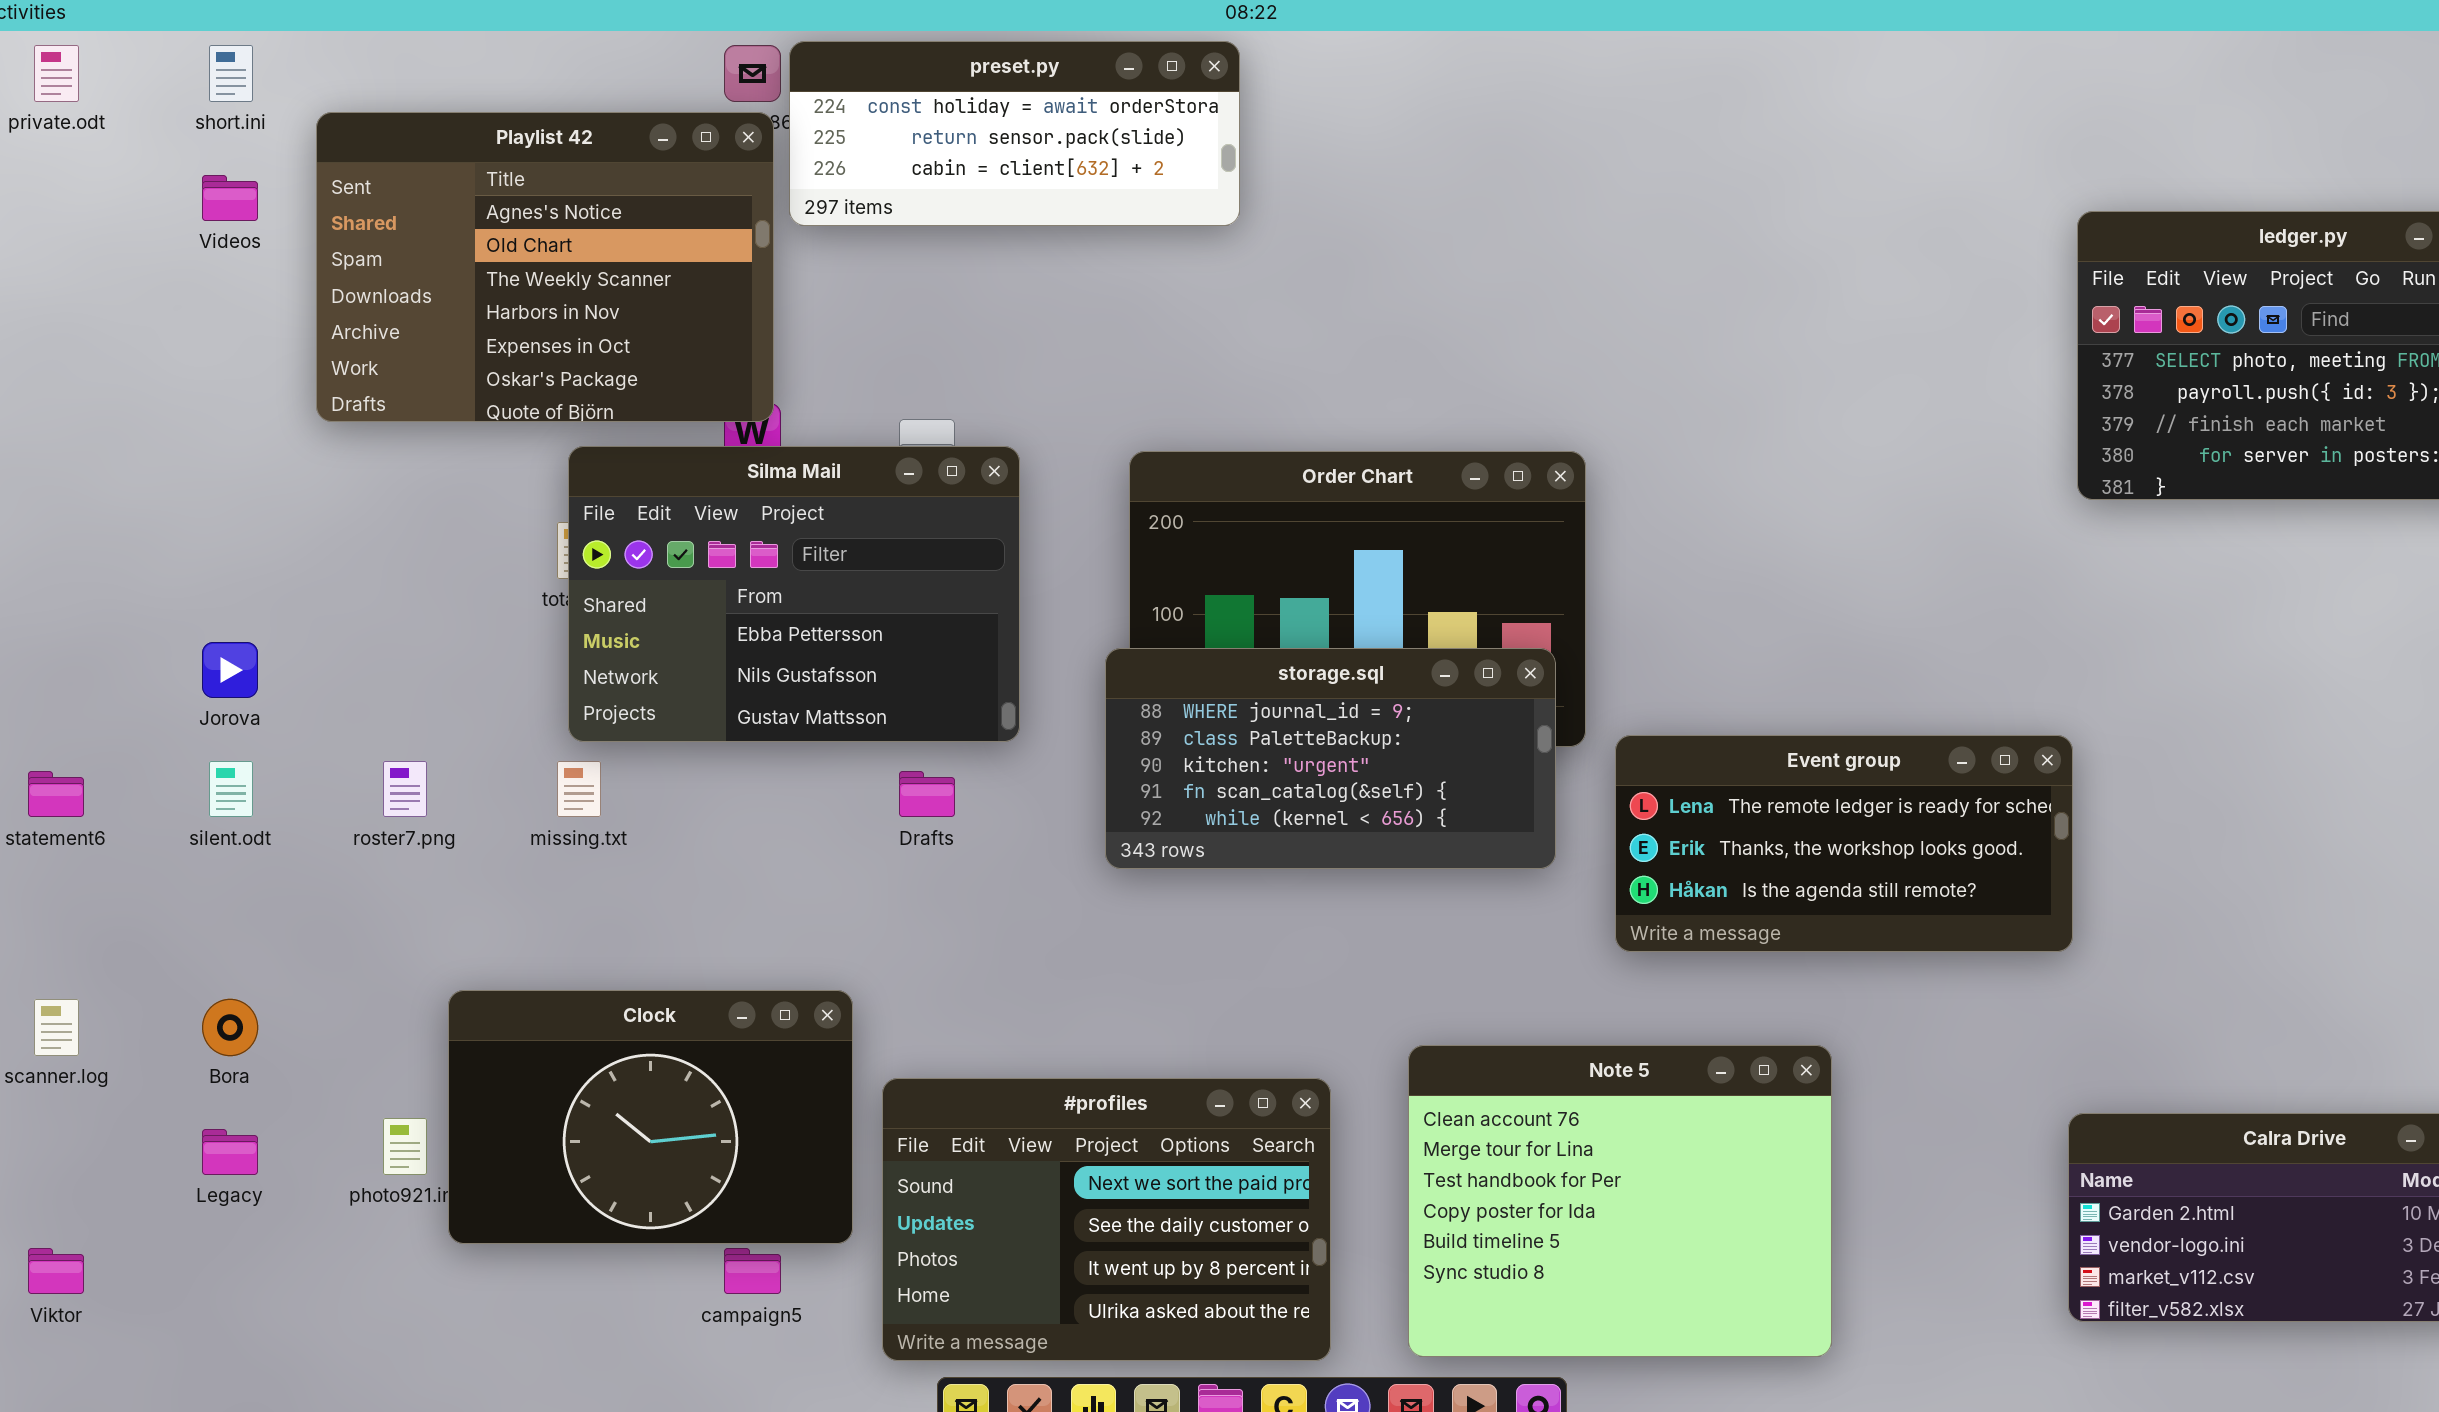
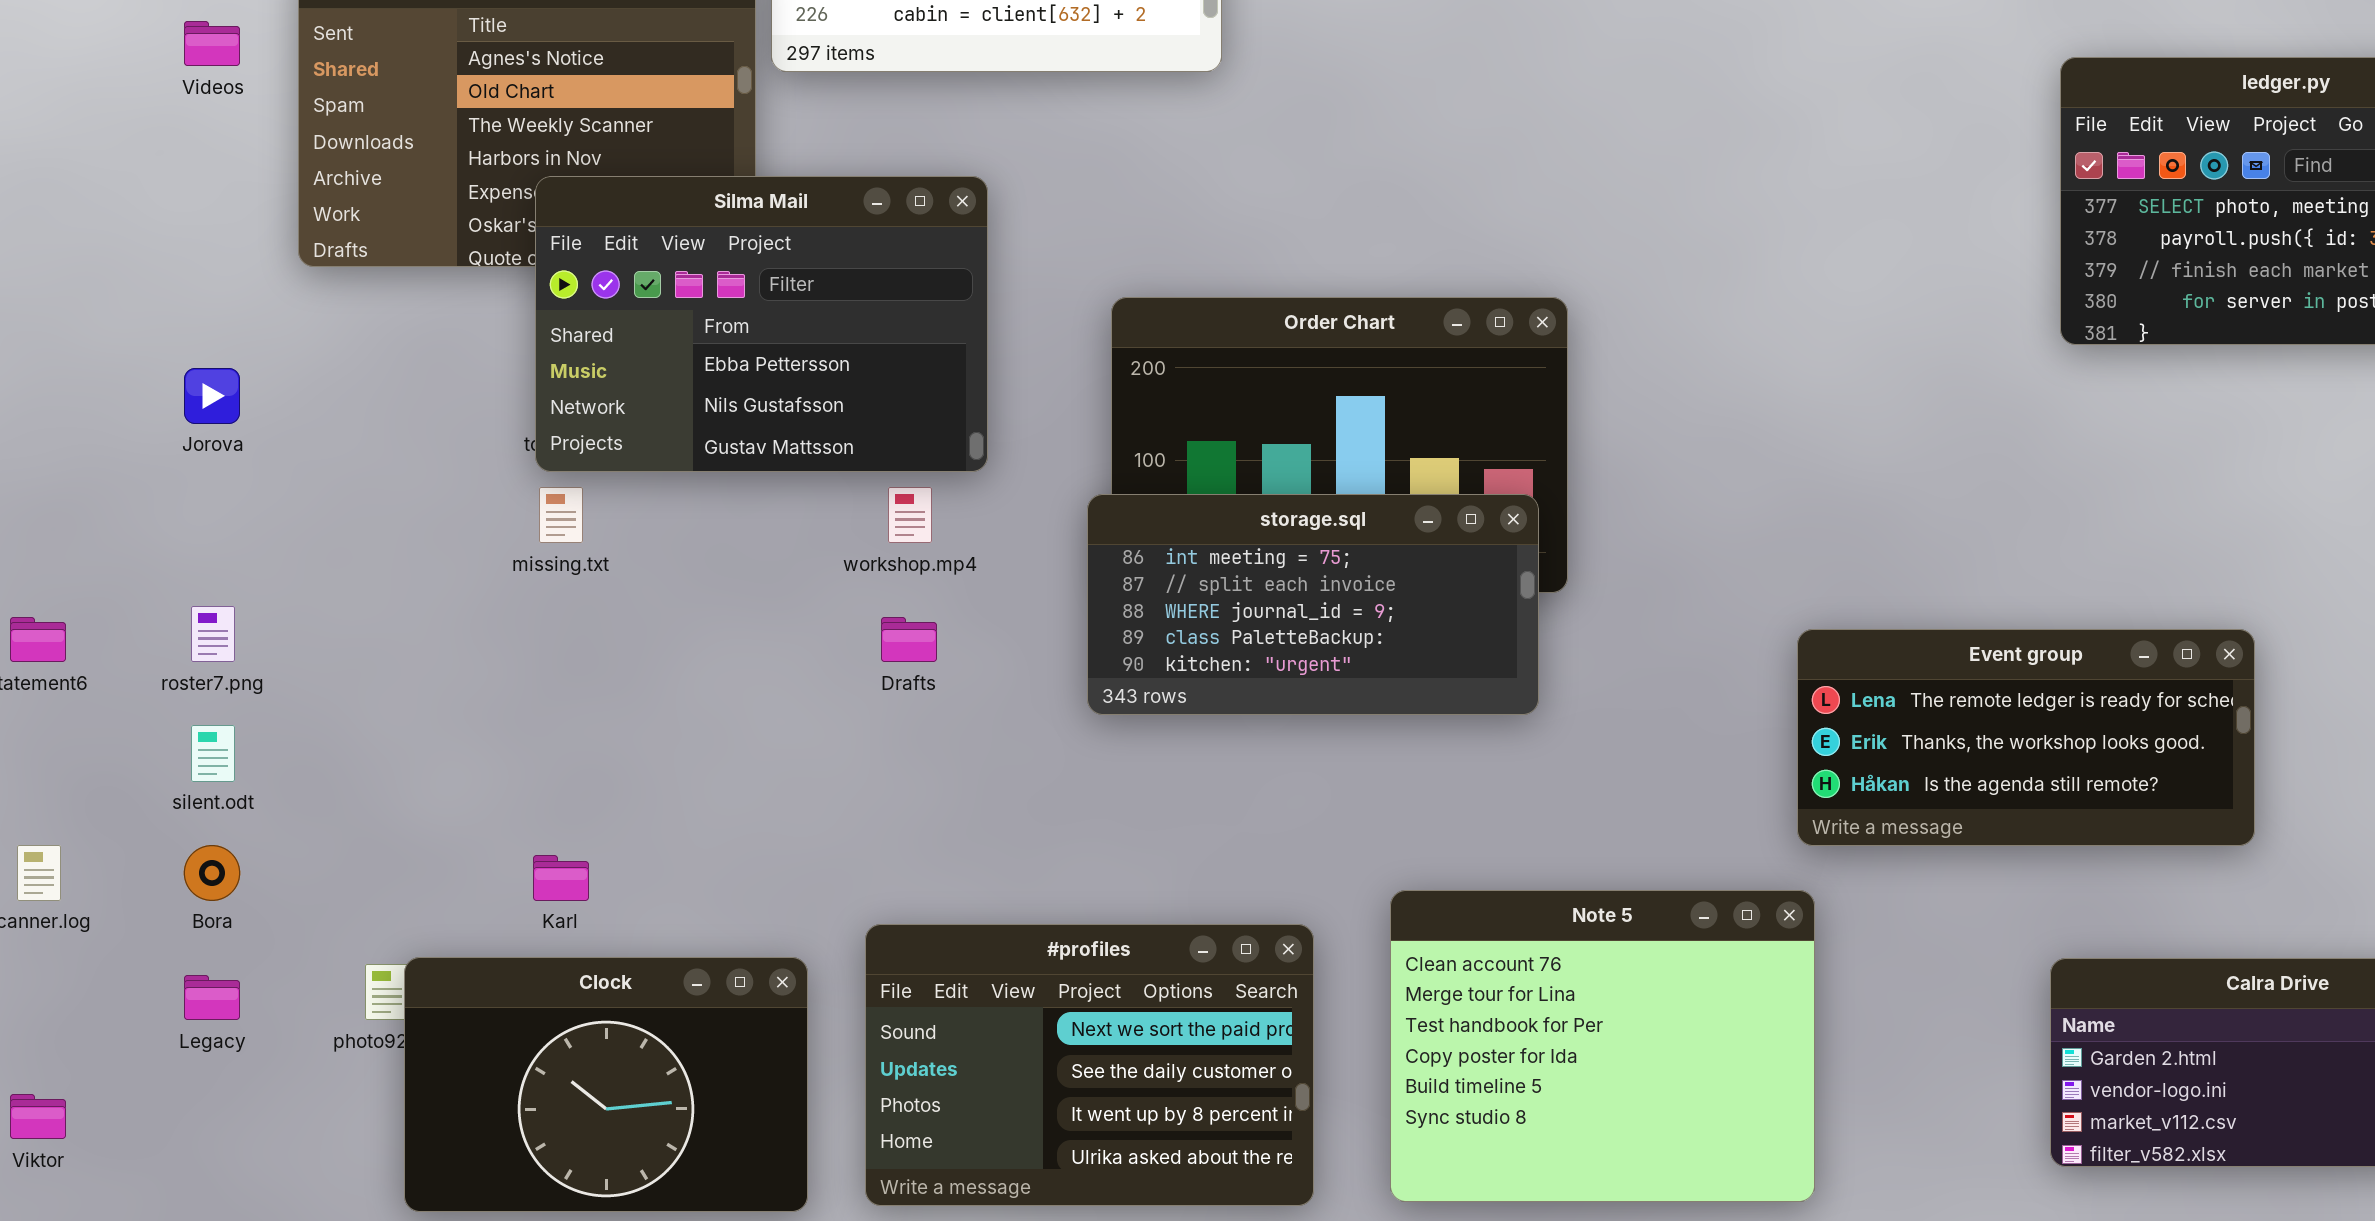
Silma Mail: [568,446,1020,742] -> [535,176,988,472], moved
Jorova: [202,642,258,698] -> [184,368,240,424], moved
storage.sql: [1105,648,1556,869] -> [1087,494,1539,715], scrolled up 2 rows
Event group: [1615,735,2073,952] -> [1797,629,2255,846], moved
silent.odt: [209,761,253,817] -> [191,725,235,782], moved
roster7.png: [383,761,427,817] -> [191,606,235,662], moved
missing.txt: [557,761,601,817] -> [539,487,583,543], moved
Clock: [448,990,853,1244] -> [404,957,808,1212], moved

